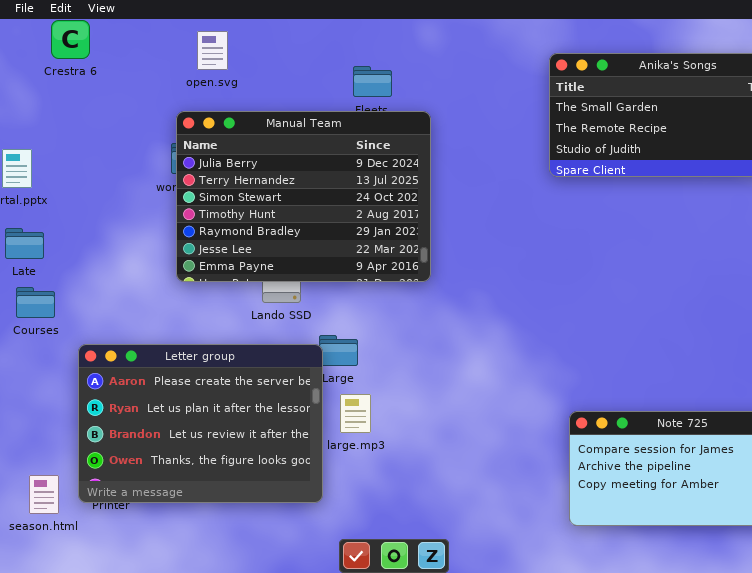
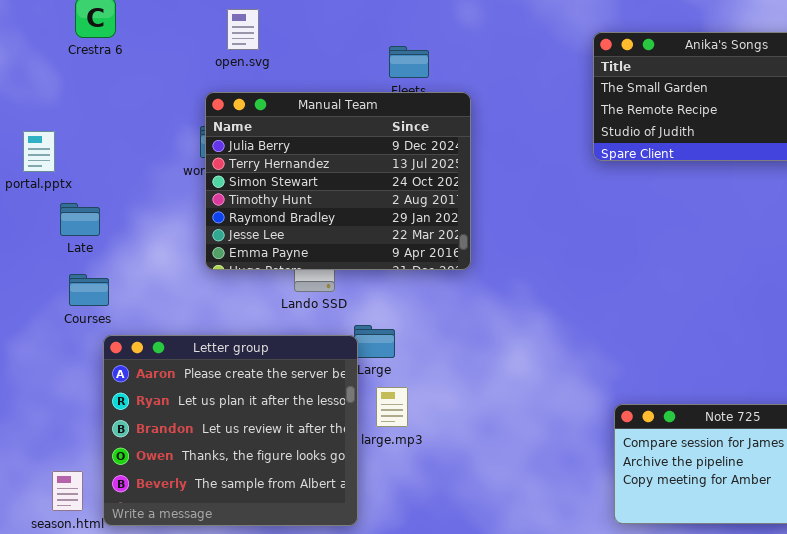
Late: [5,228,44,259] -> [60,203,100,236], moved
Courses: [16,287,55,318] -> [69,274,109,306], moved
Letter group: [78,344,323,503] -> [103,335,358,526], resized

